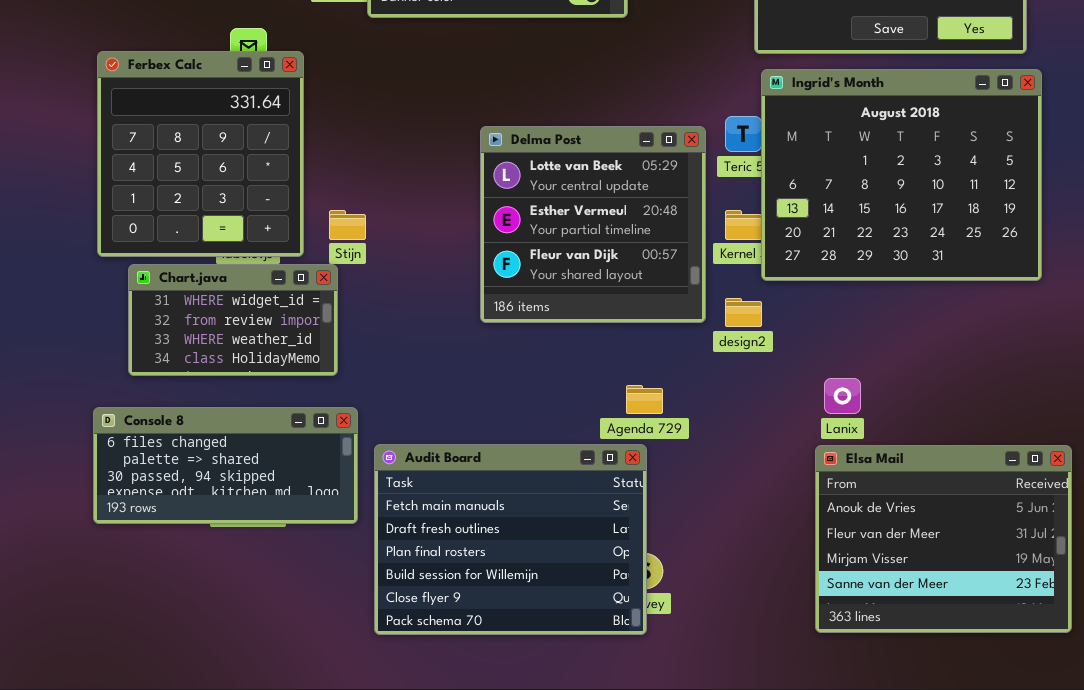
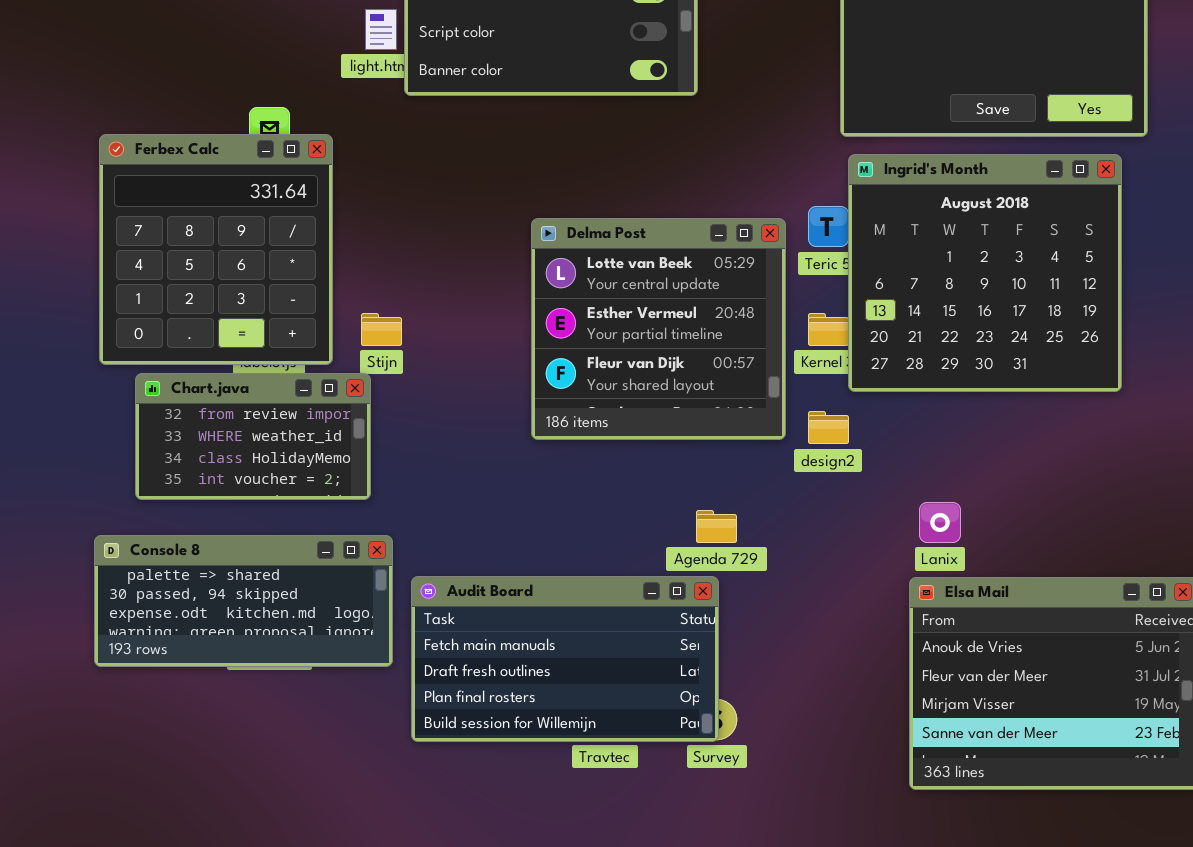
Ingrid's Month: [761,69,1042,281] -> [848,154,1122,392], resized
Chart.java: [128,264,338,376] -> [135,373,371,500], scrolled down 1 row
Console 8: [93,407,358,524] -> [94,535,393,667], scrolled down 1 row
Audit Board: [374,444,647,635] -> [411,576,719,742], resized

